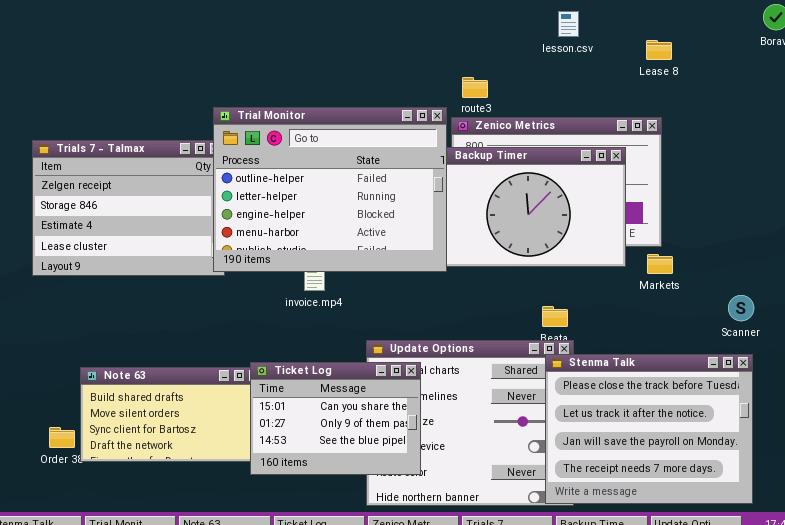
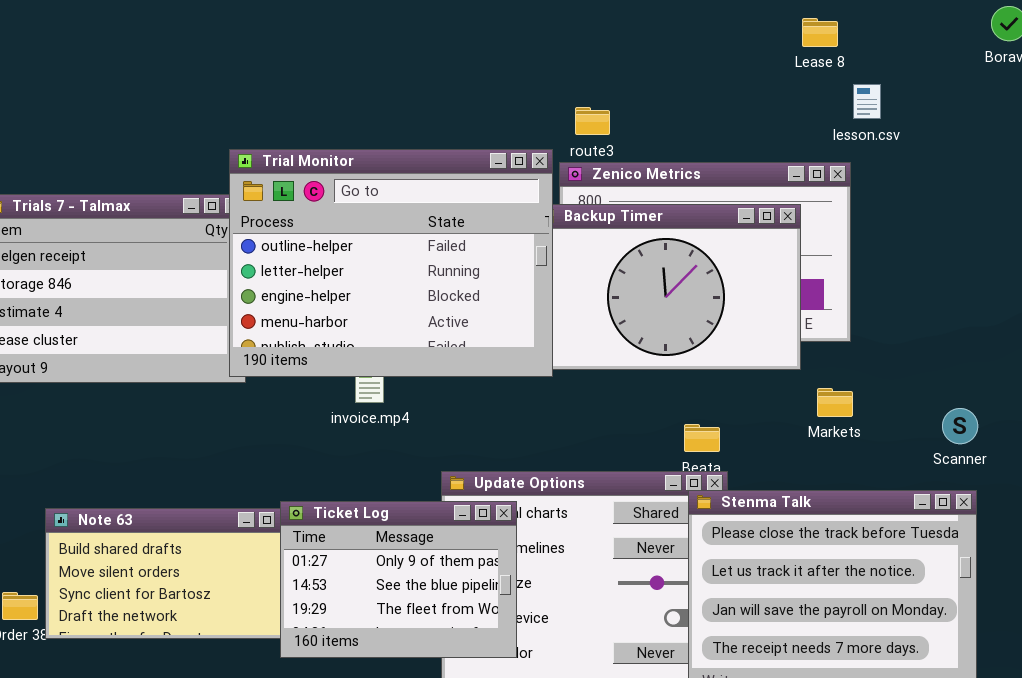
lesson.csv: [558,11,579,37] -> [853,84,881,119], moved
Lease 8: [646,40,672,60] -> [802,18,838,47], moved
Markets: [647,254,673,274] -> [817,388,853,417], moved
Ticket Log: [250,362,421,475] -> [280,501,517,658], scrolled down 1 row

